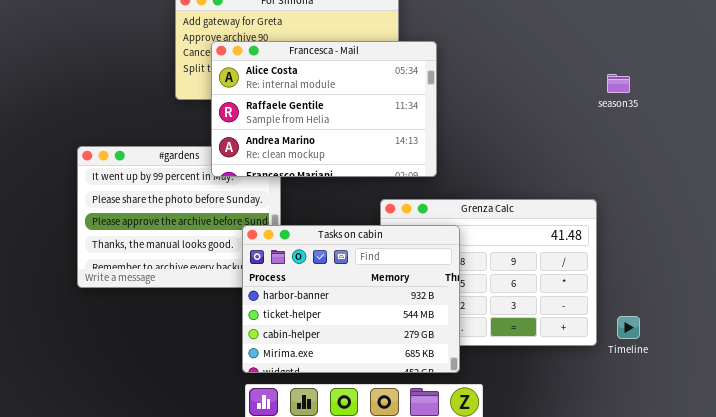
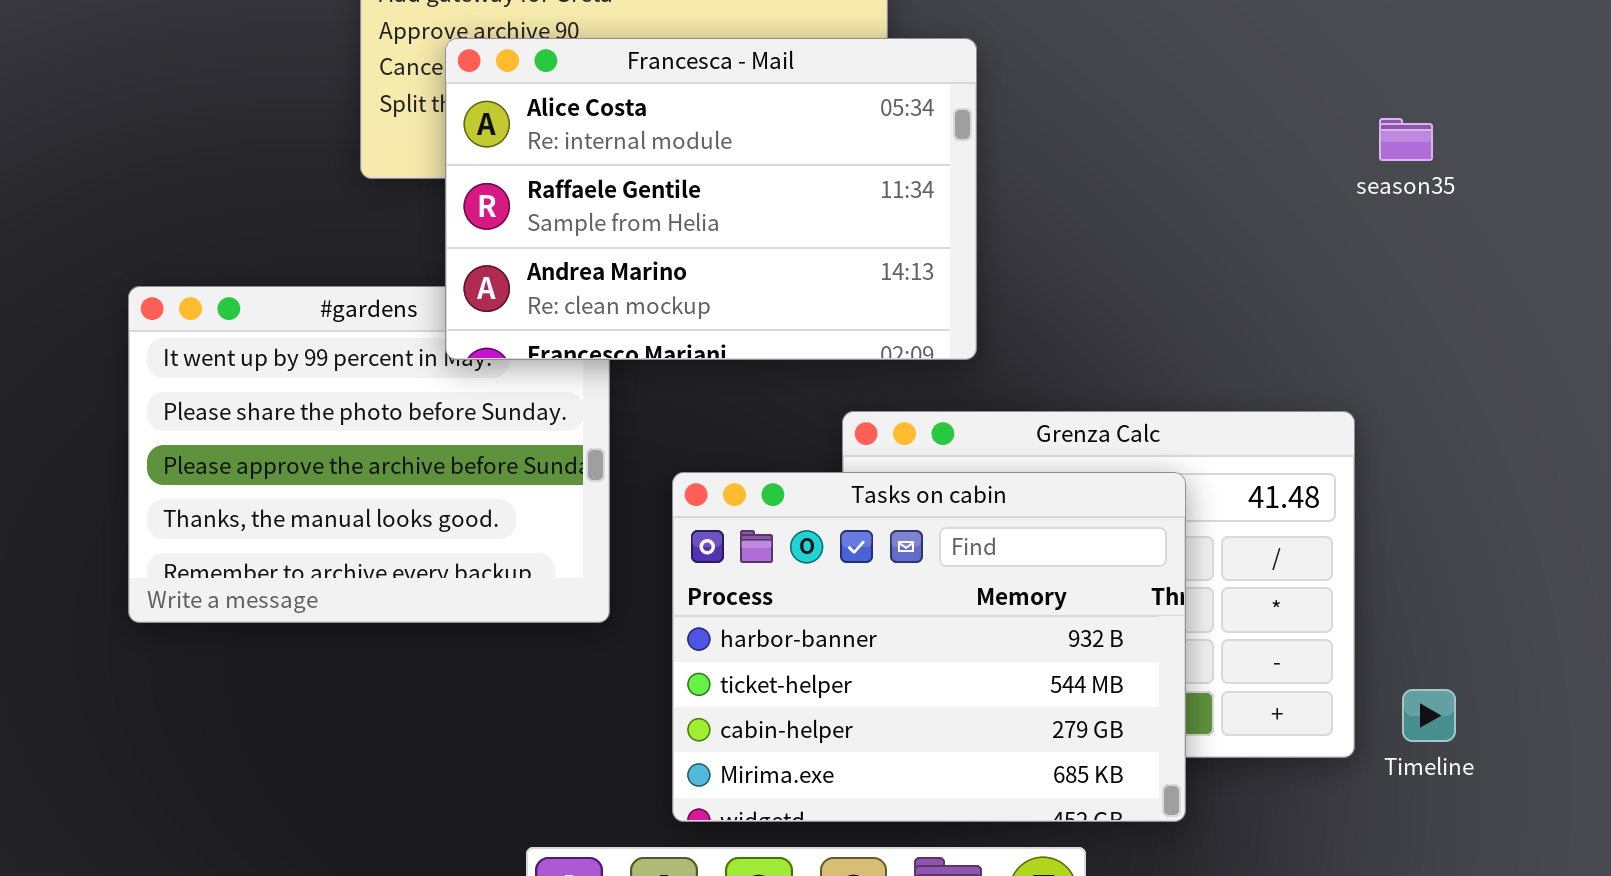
Tasks on cabin: [242,225,460,373] -> [672,472,1186,822], moved

